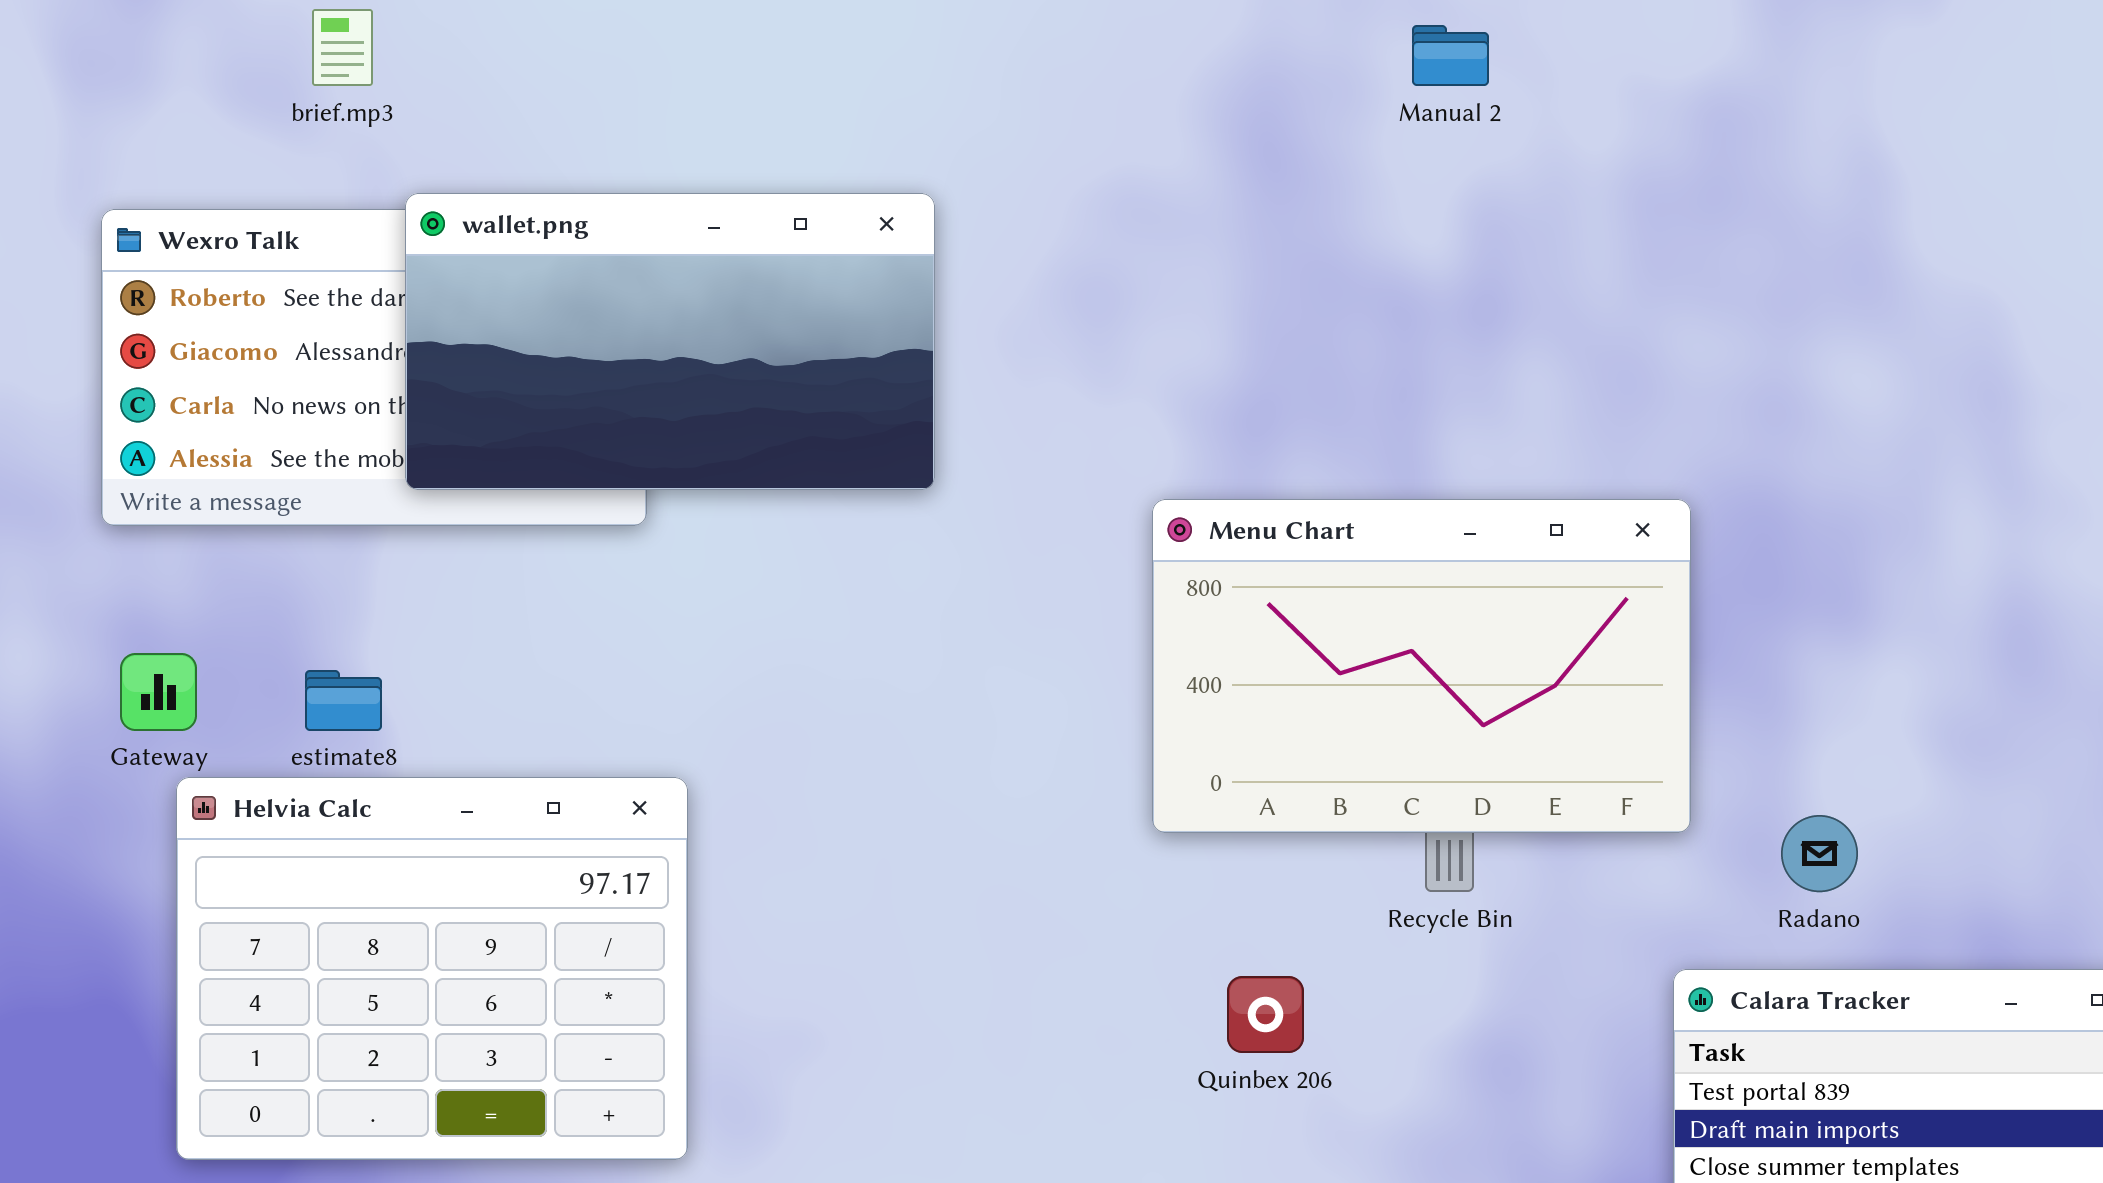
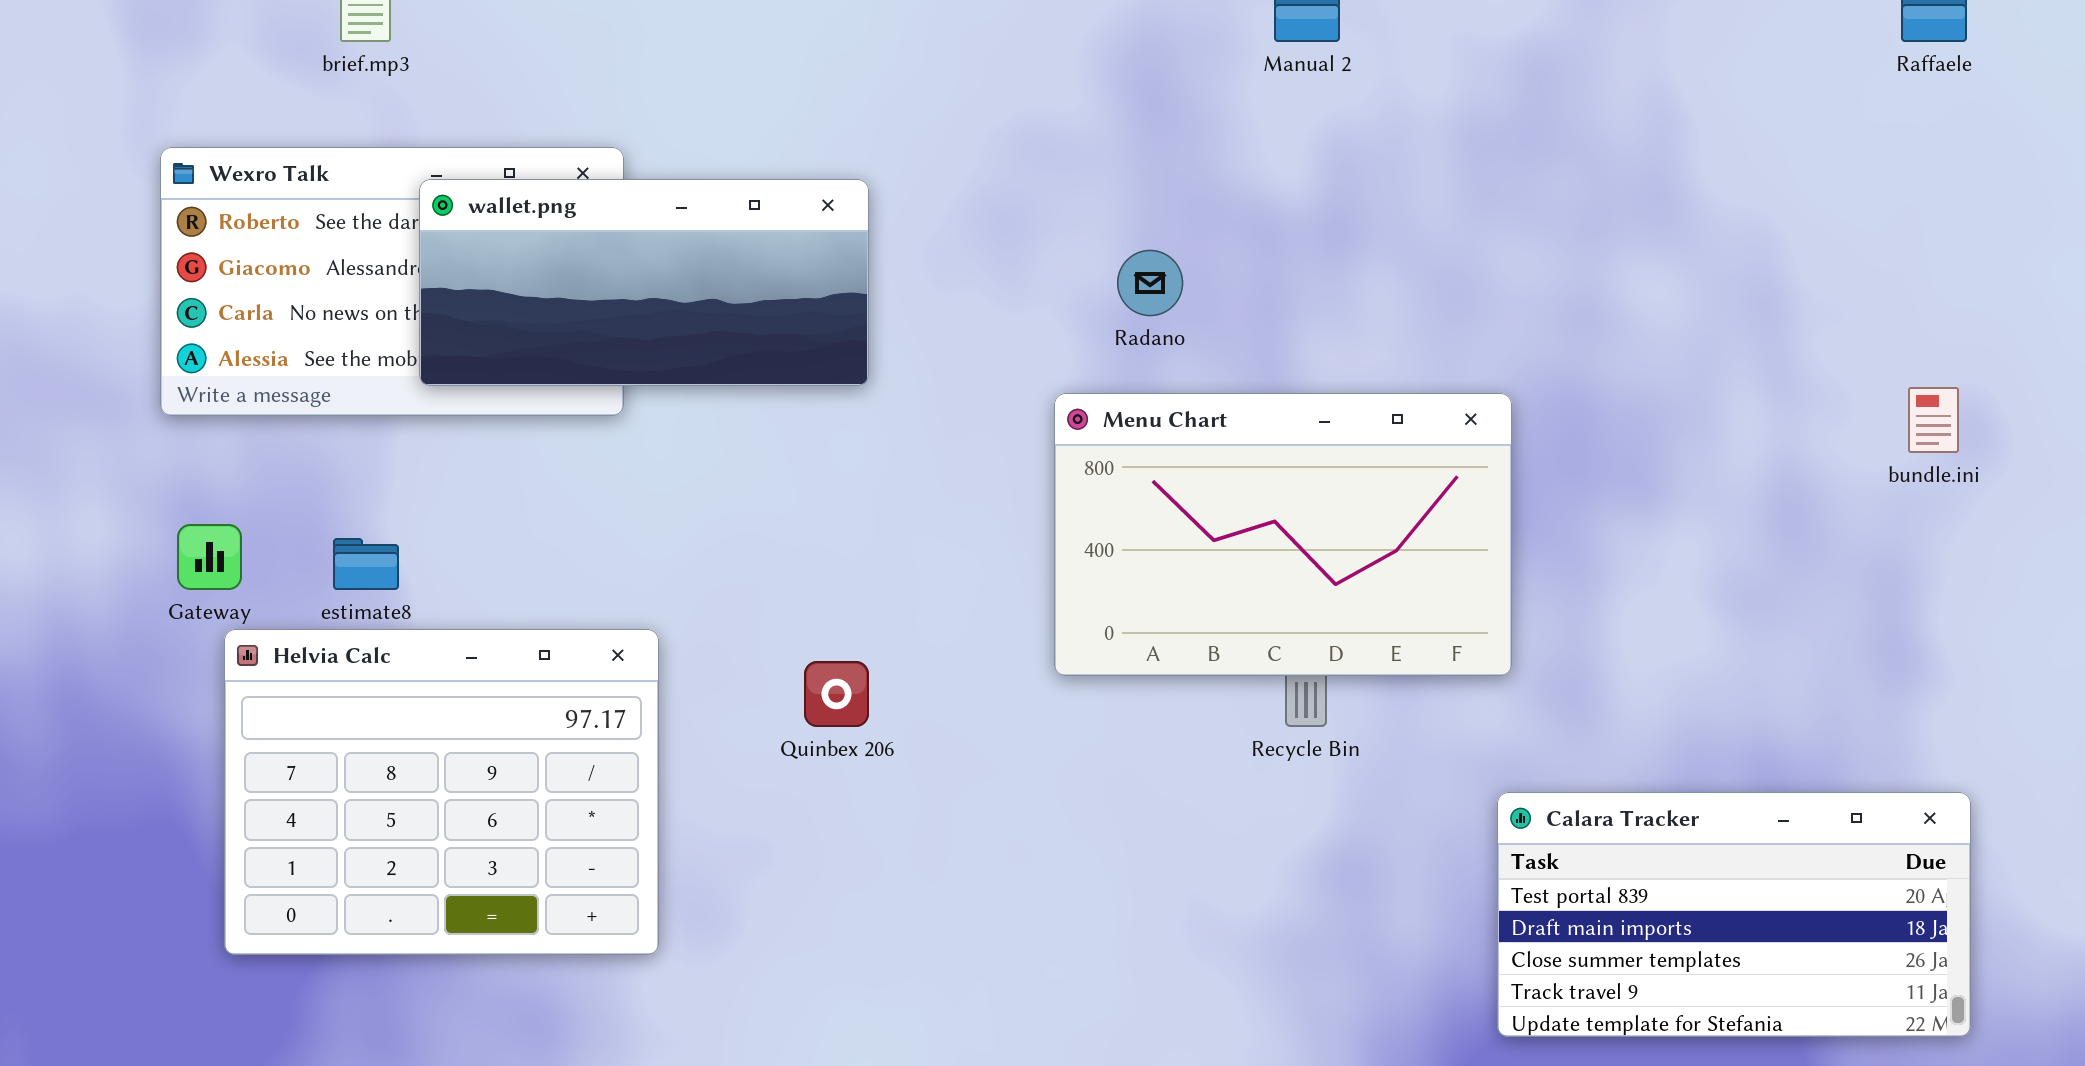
wallet.png: [405,193,935,490] -> [419,179,869,386], resized
Radano: [1781,815,1858,892] -> [1117,250,1183,316], moved
Quinbex 206: [1227,976,1304,1053] -> [804,661,869,727], moved

